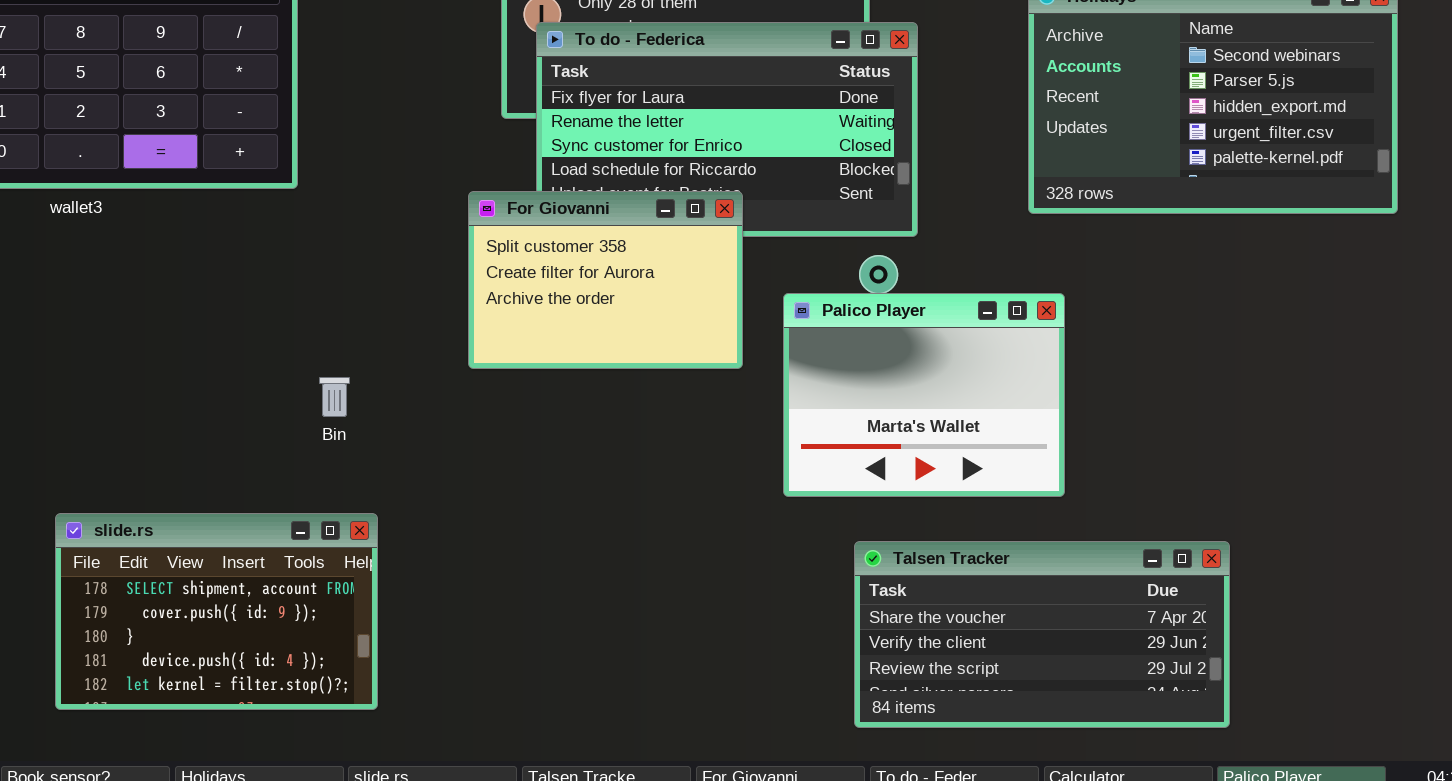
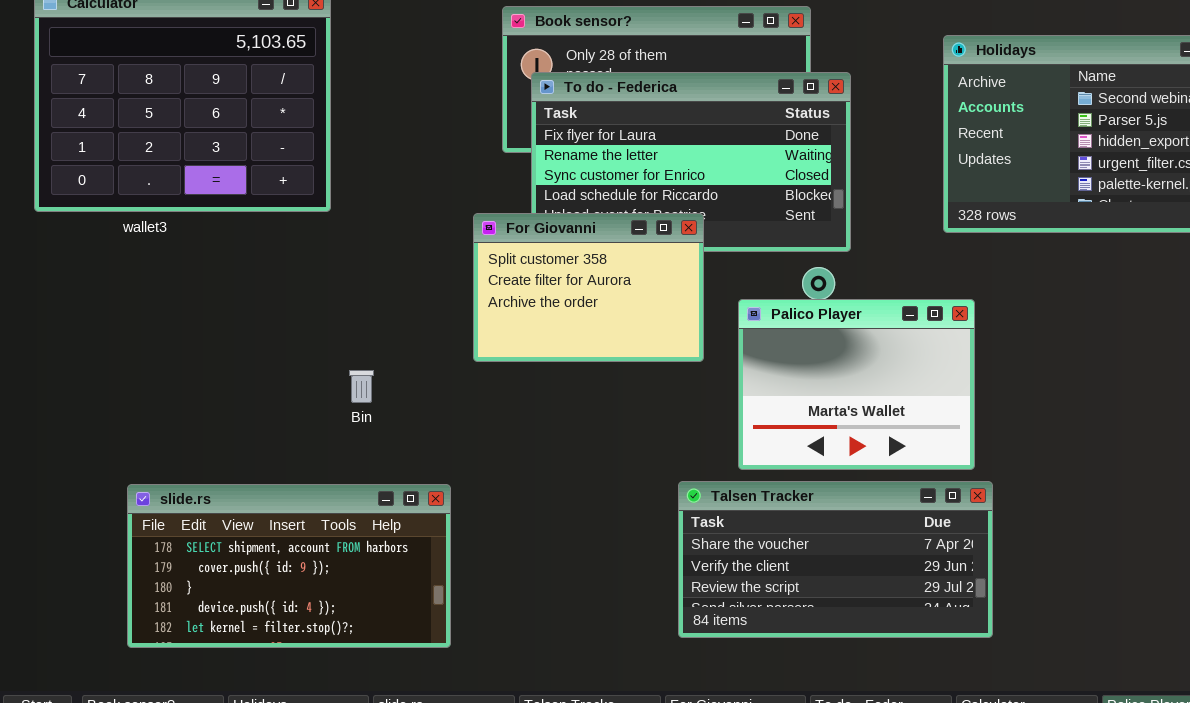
slide.rs: [55,513,378,710] -> [127,484,451,648], resized
Talsen Tracker: [854,541,1230,728] -> [678,481,993,638], moved

